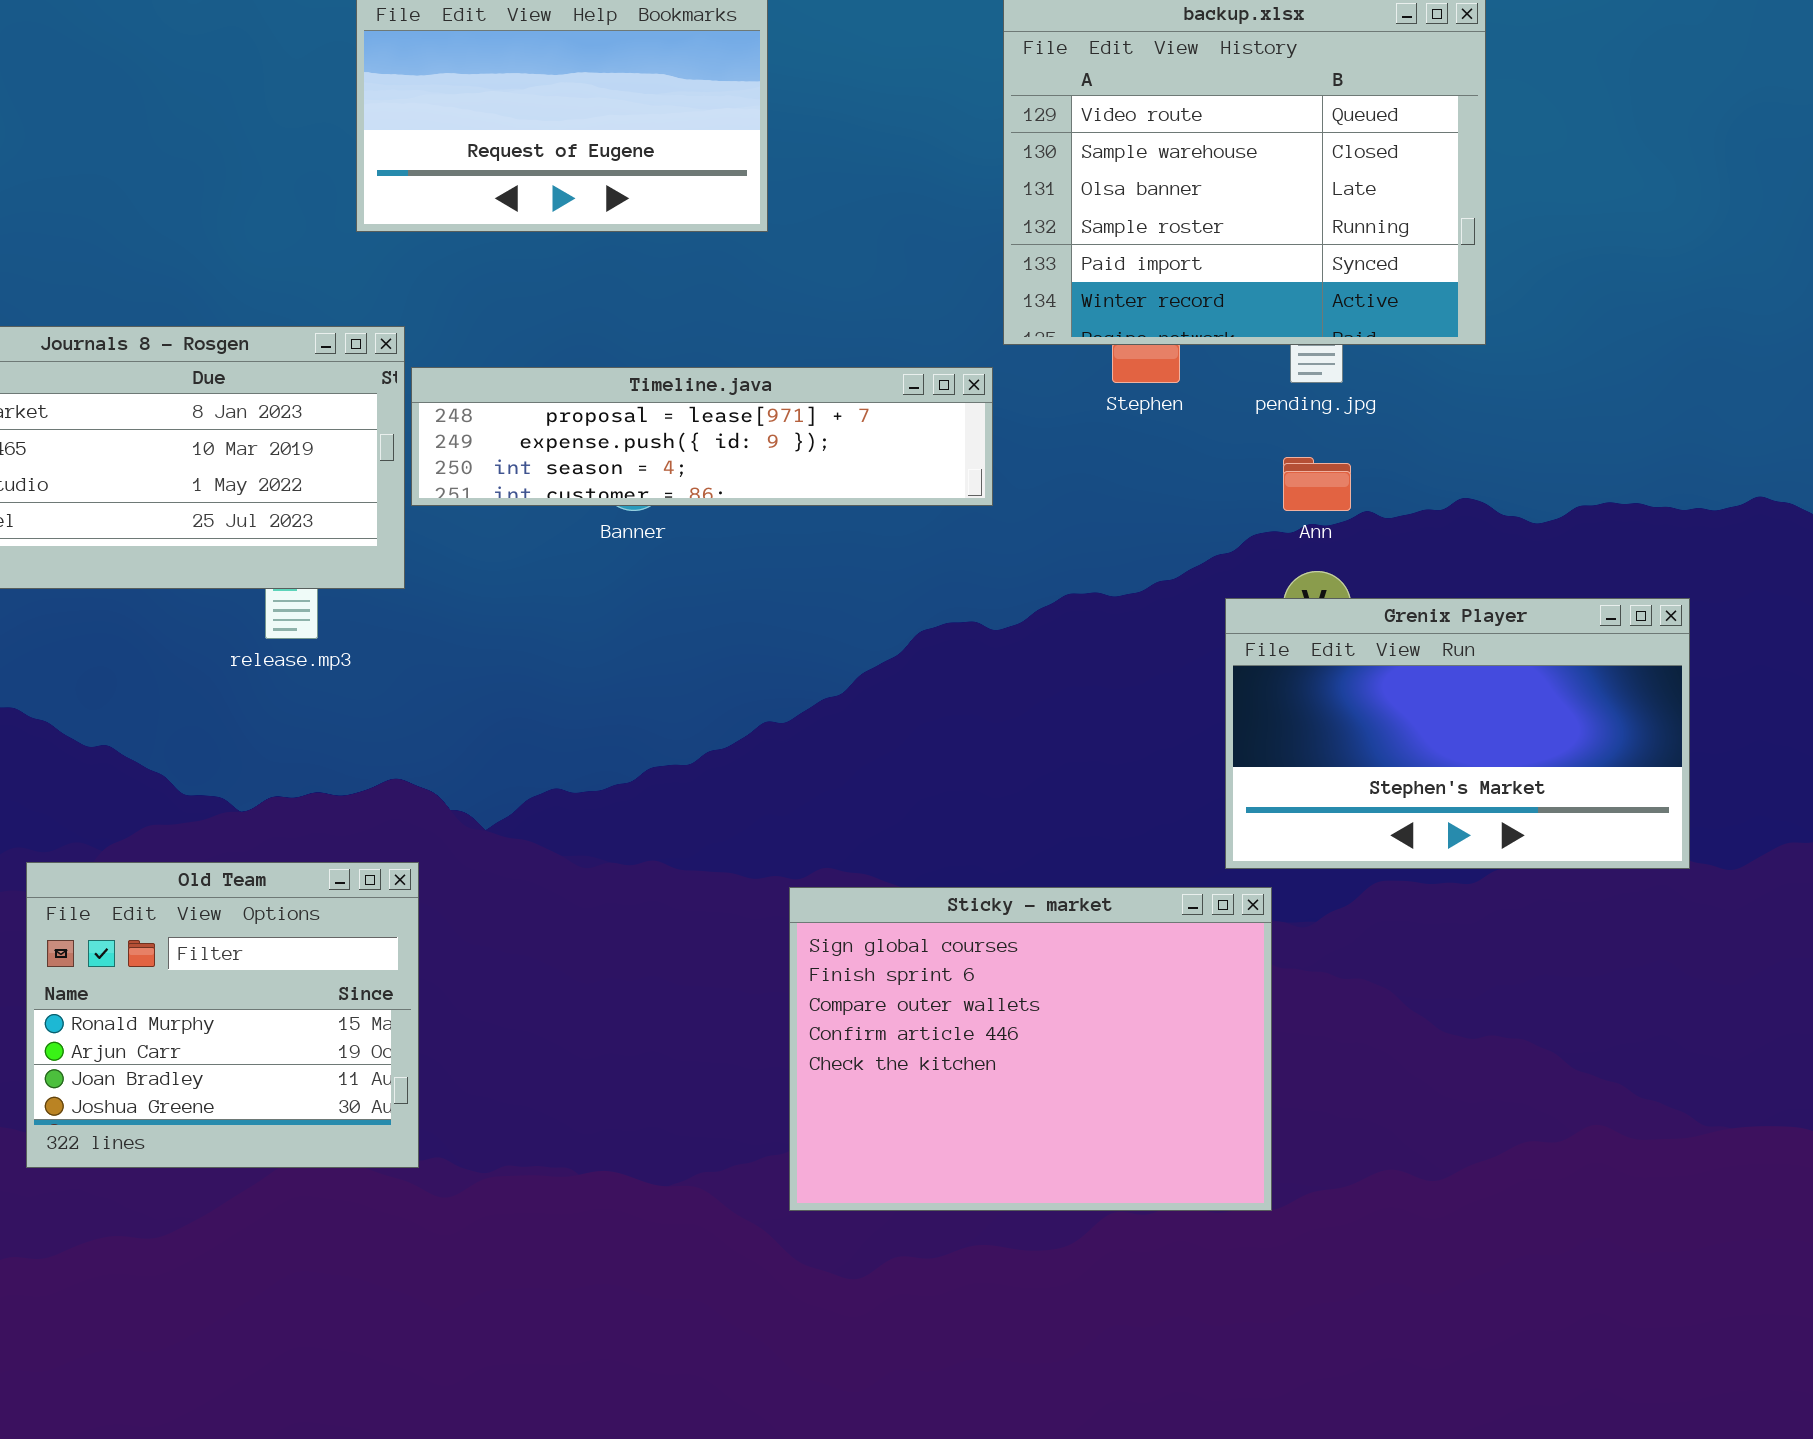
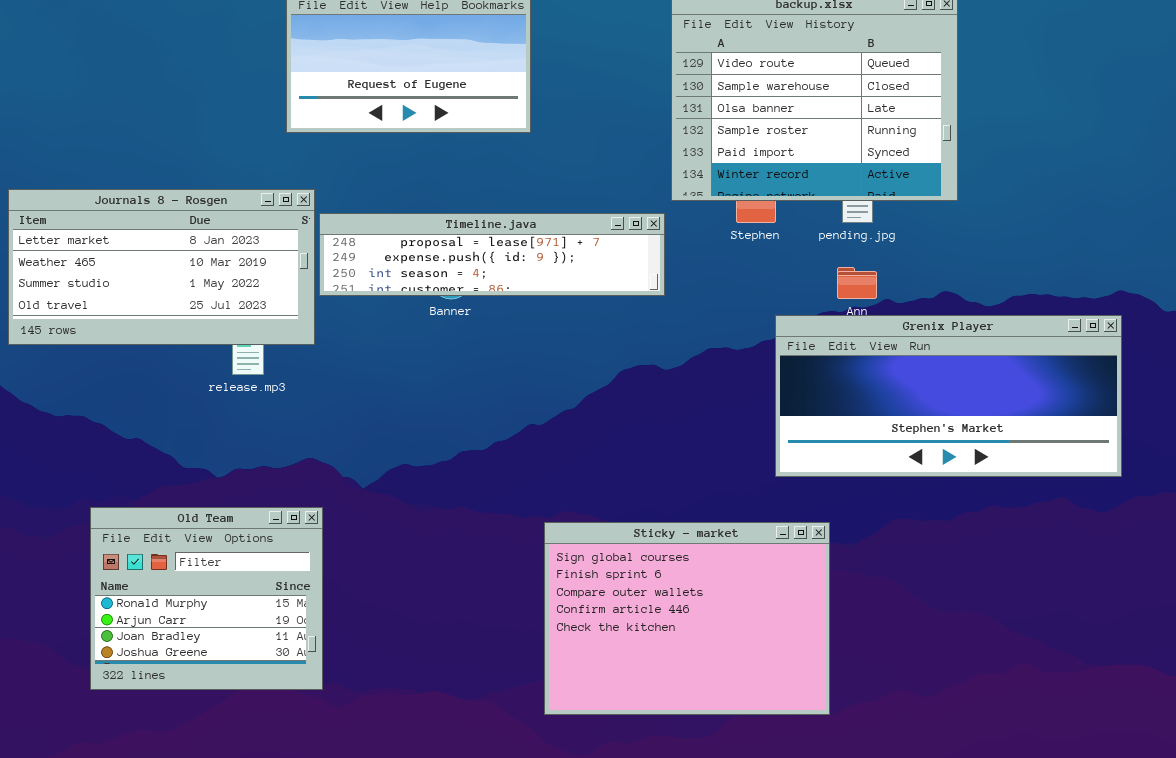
Grenix Player: [1225,598,1690,869] -> [775,315,1122,477], moved, resized

